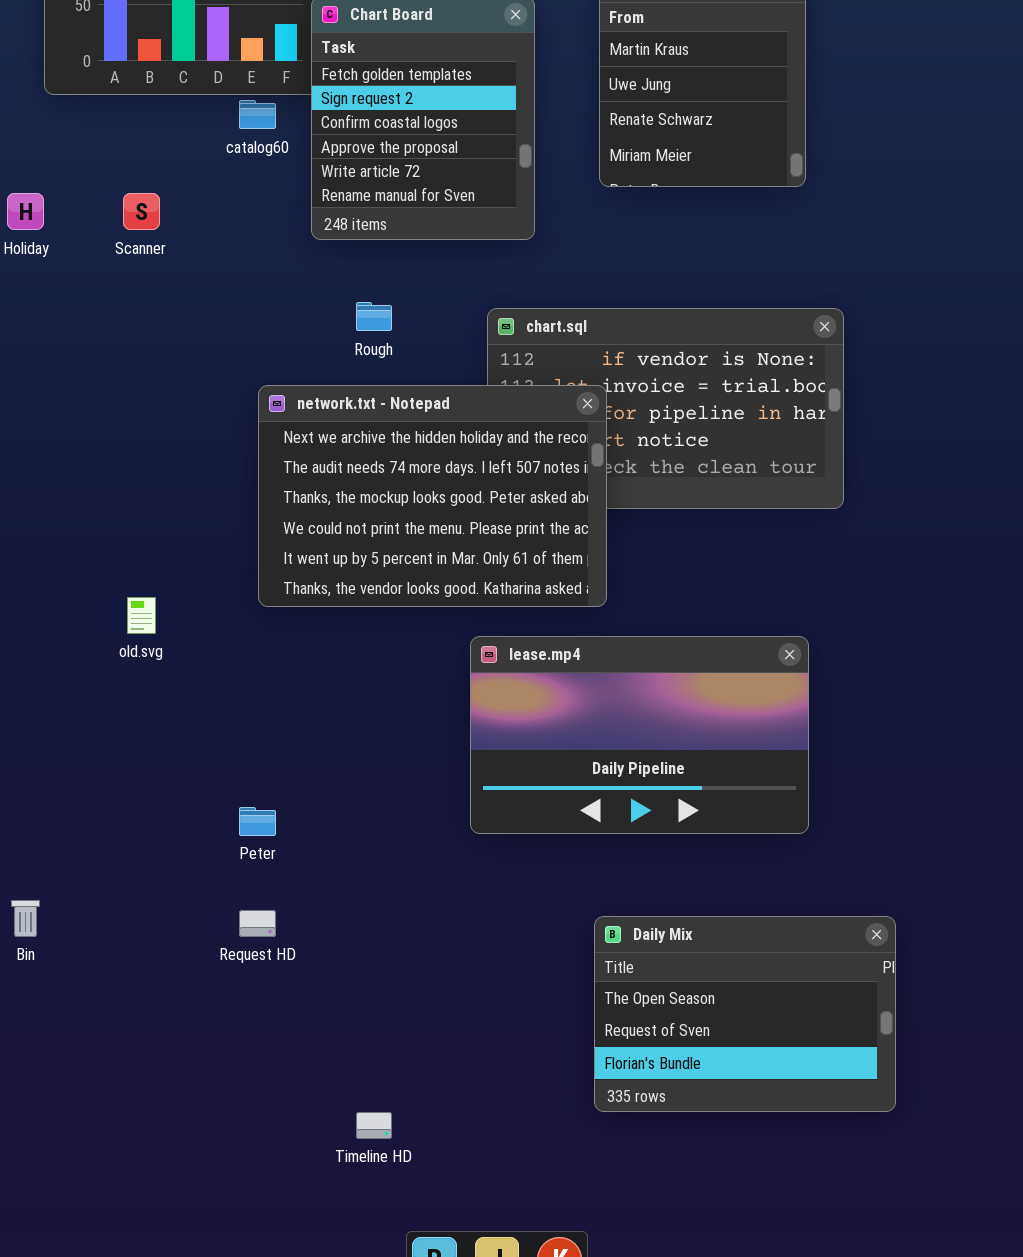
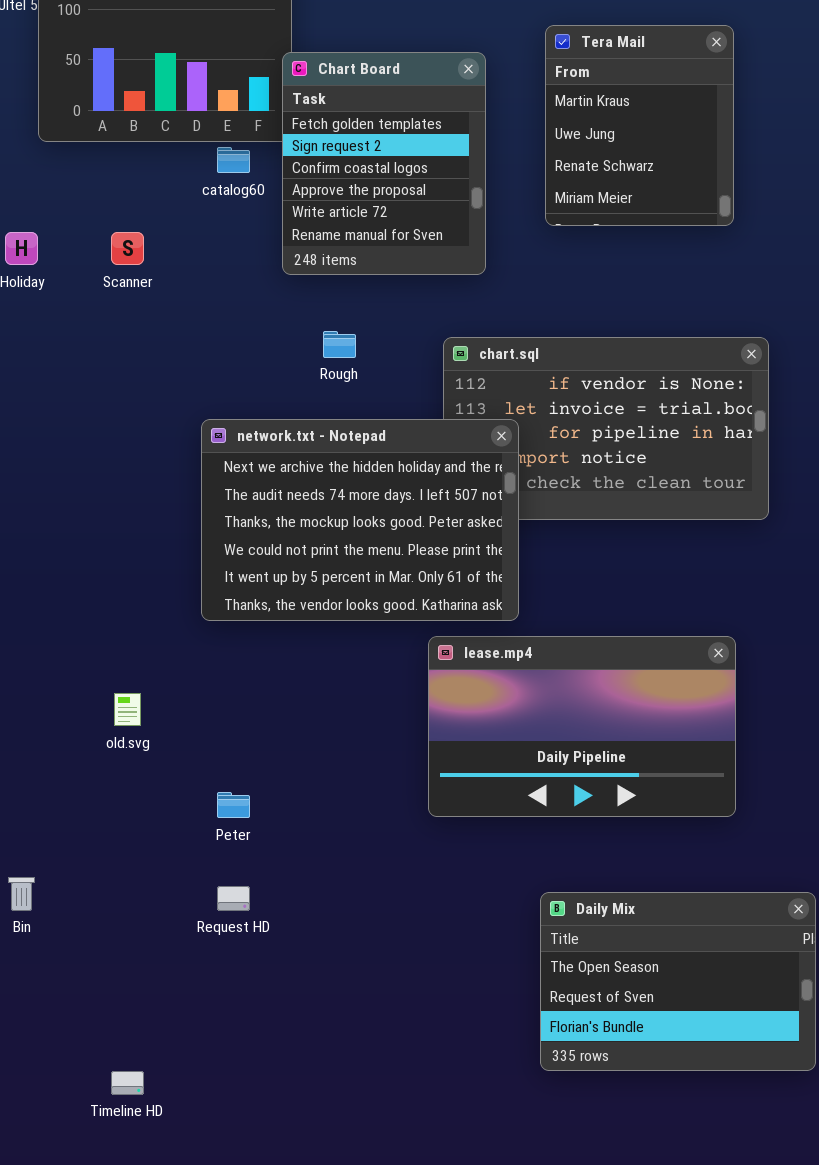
network.txt - Notepad: [258,385,607,607] -> [201,419,519,621], moved
old.svg: [127,597,156,634] -> [114,693,141,726], moved
Timeline HD: [356,1112,392,1139] -> [111,1071,144,1095], moved

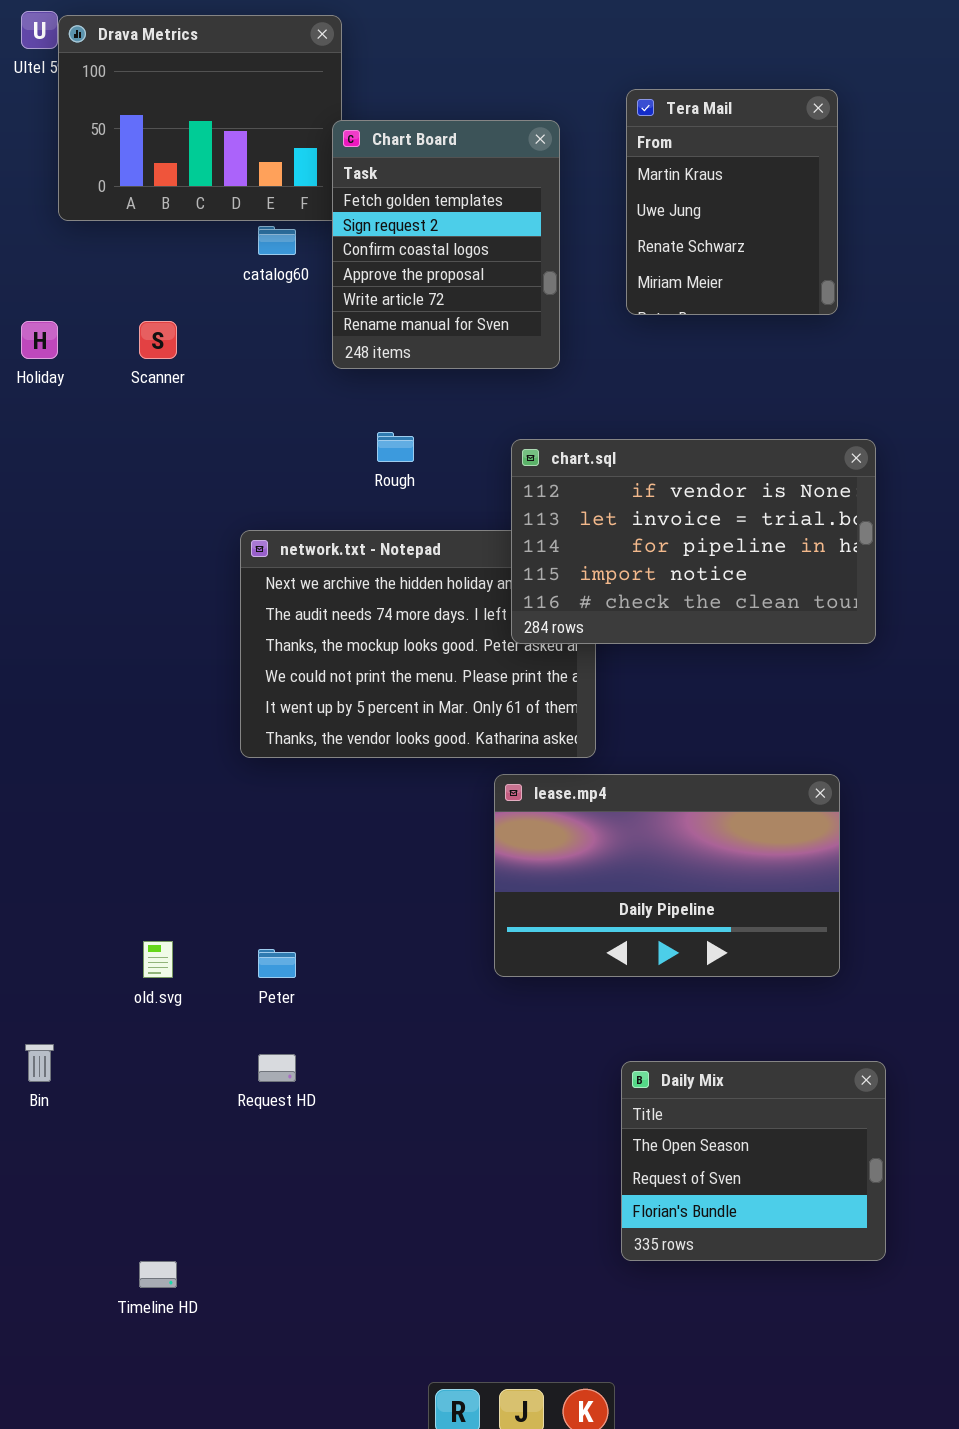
chart.sql: [443,337,769,520] -> [511,439,876,644], raised
old.svg: [114,693,141,726] -> [143,941,173,978], moved
Daily Mix: [540,892,816,1071] -> [621,1061,886,1261], resized

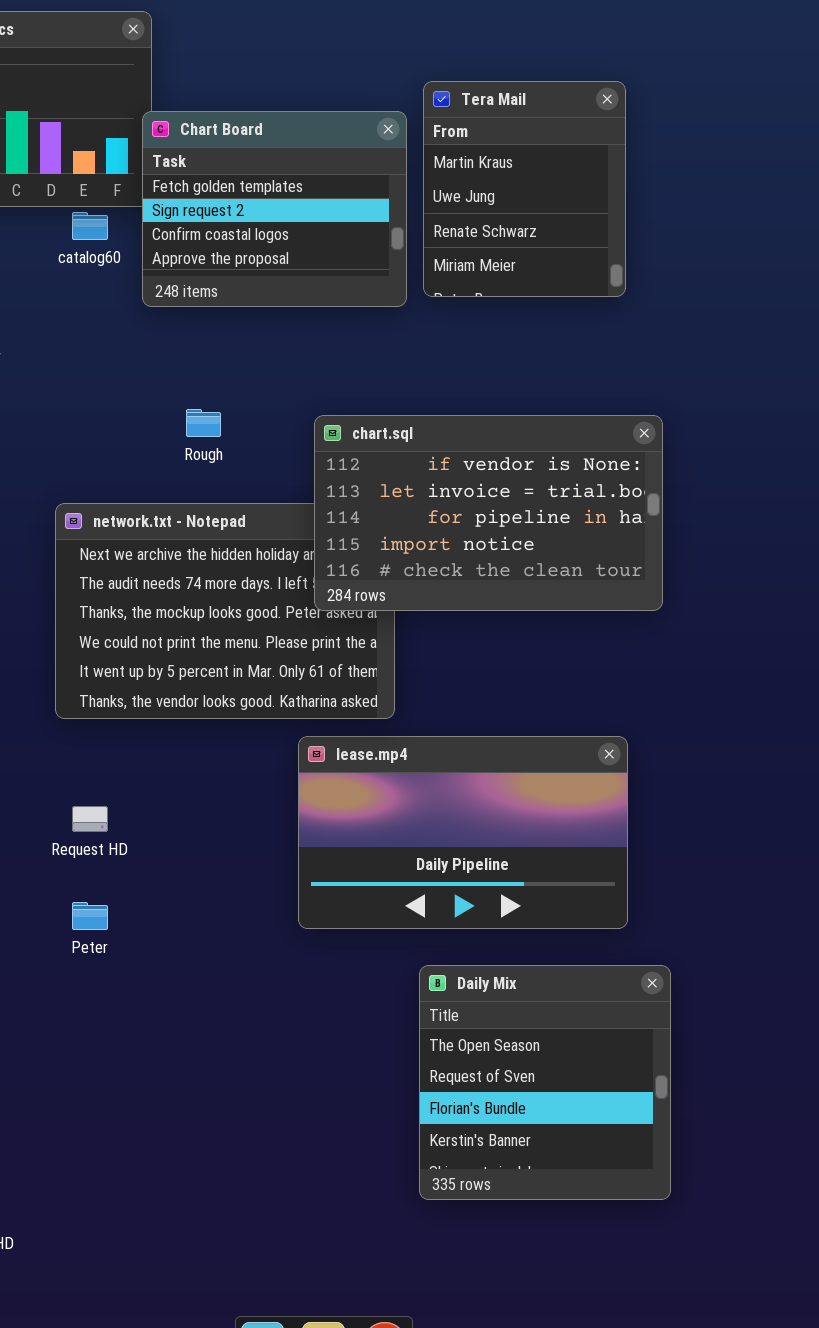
Chart Board: [332,120,560,369] -> [142,111,407,307], resized
Request HD: [258,1054,296,1082] -> [72,806,108,832], moved
Daily Mix: [621,1061,886,1261] -> [419,965,671,1200], resized

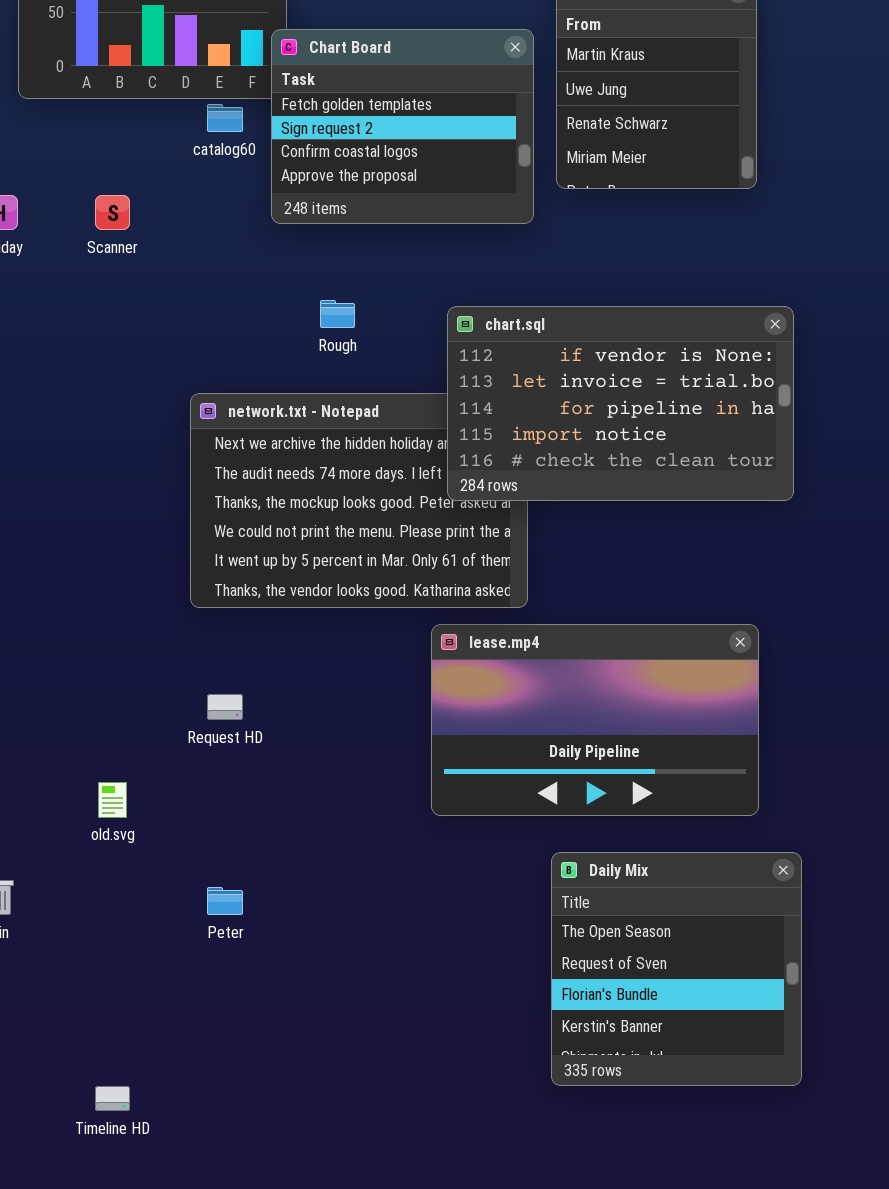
Chart Board: [142,111,407,307] -> [271,29,534,224], moved
Peter: [72,902,108,930] -> [207,887,243,915], moved

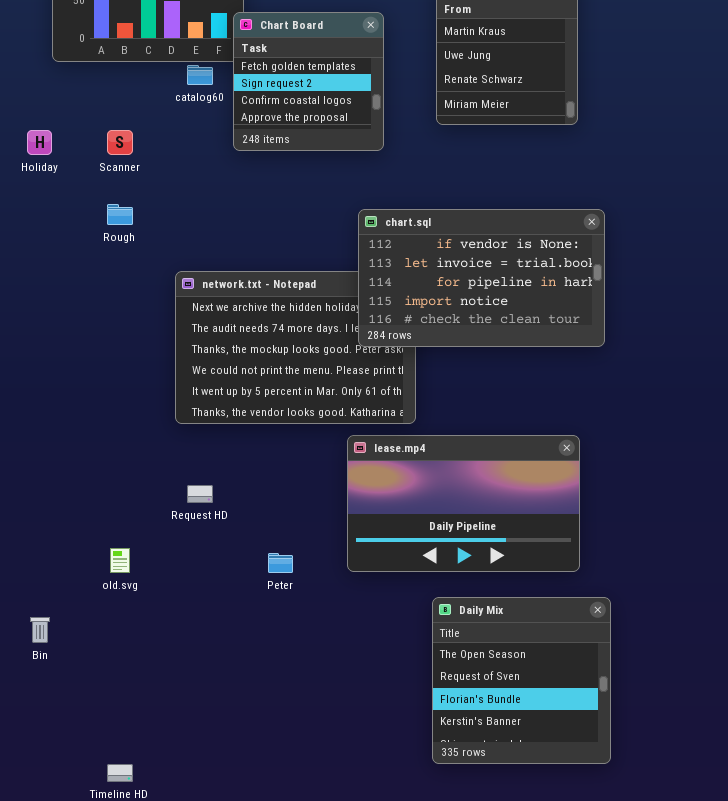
Chart Board: [271,29,534,224] -> [233,12,384,151], resized
Rough: [320,300,355,328] -> [107,204,133,225], moved
Peter: [207,887,243,915] -> [268,553,293,573], moved

